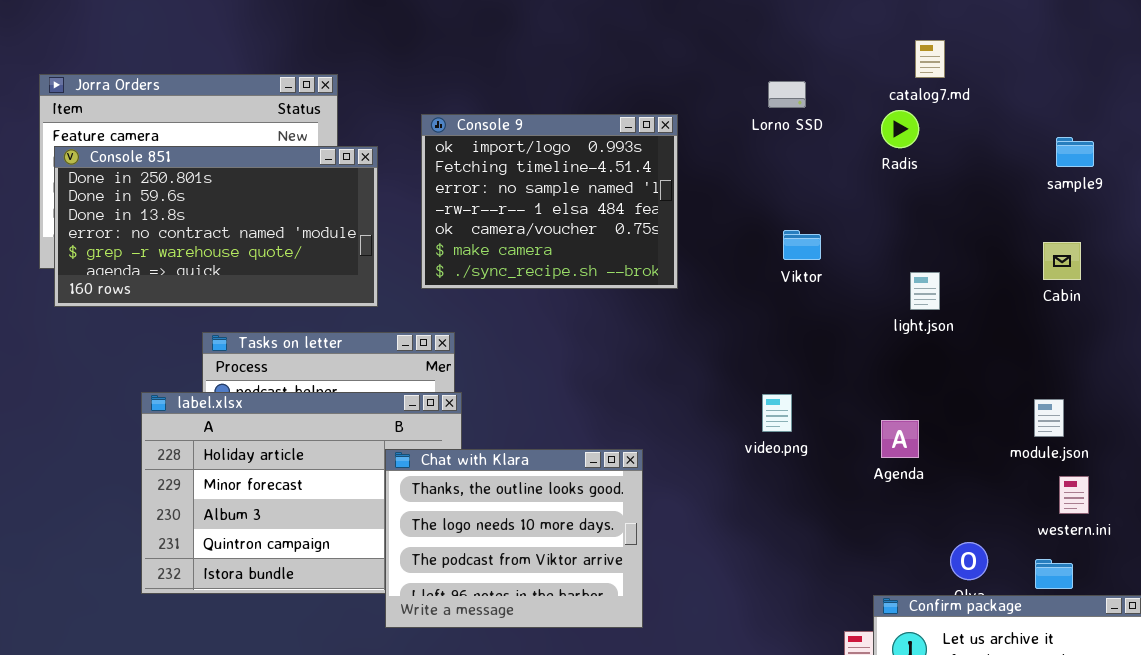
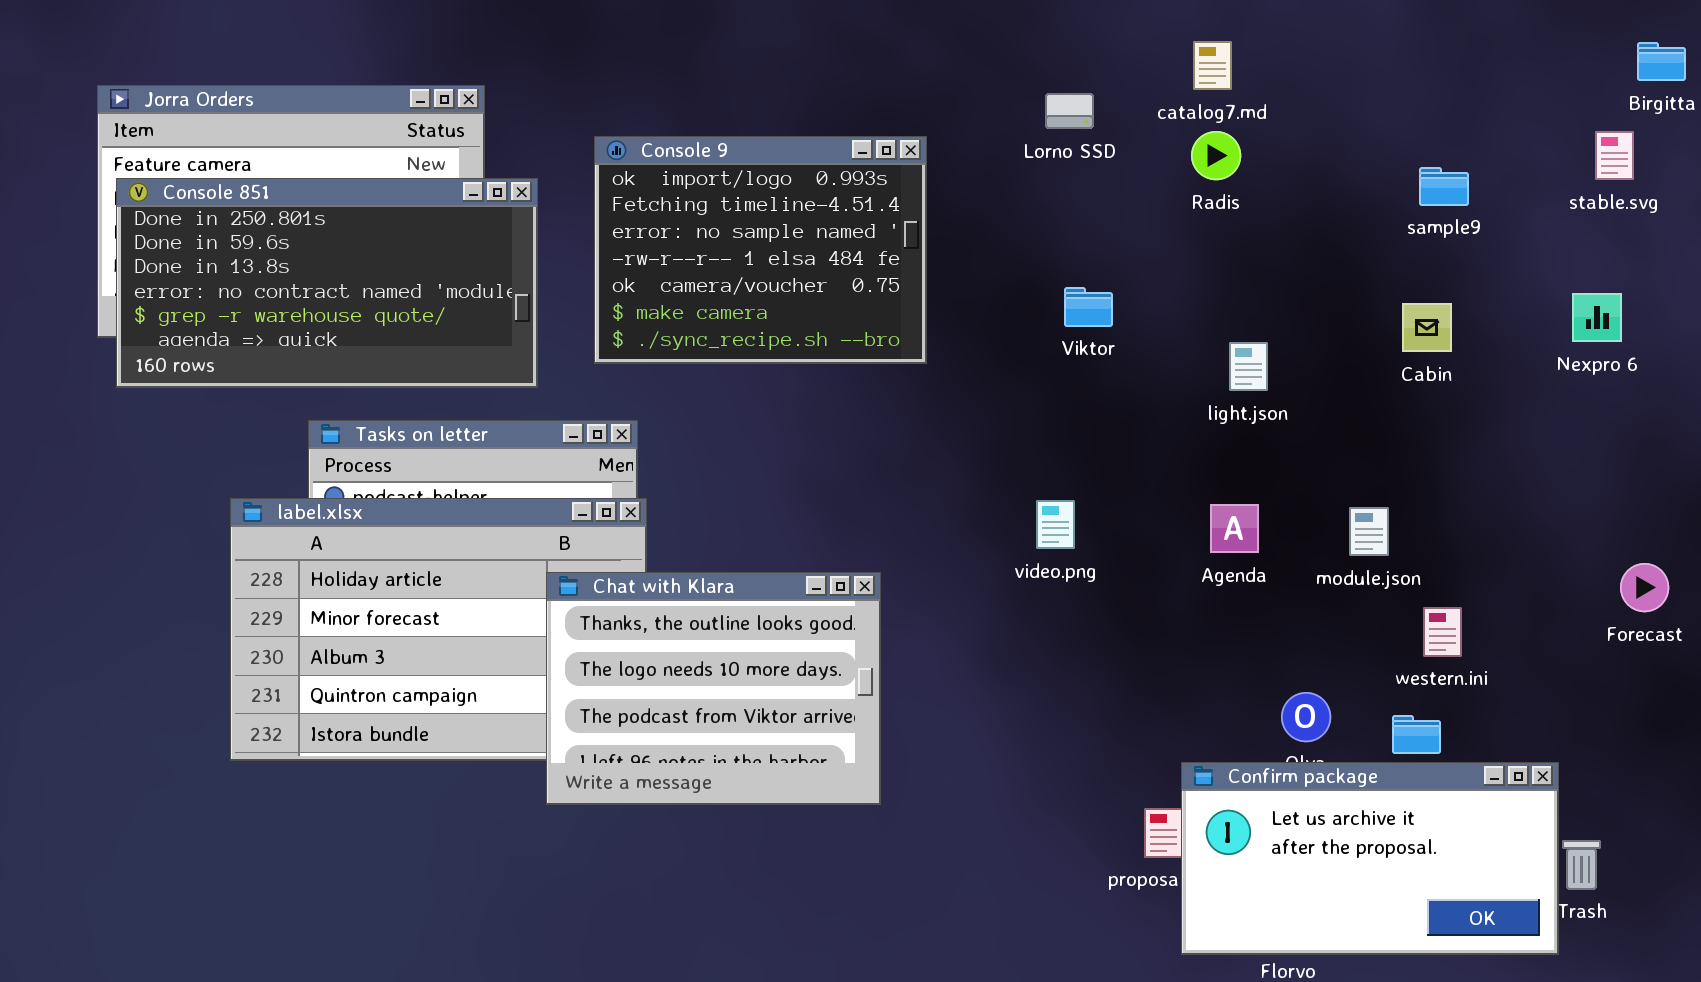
catalog7.md: [915,40,945,78] -> [1193,41,1232,90], moved
module.json: [1034,399,1064,437] -> [1349,507,1389,556], moved
Agenda: [881,420,919,458] -> [1210,504,1259,553], moved

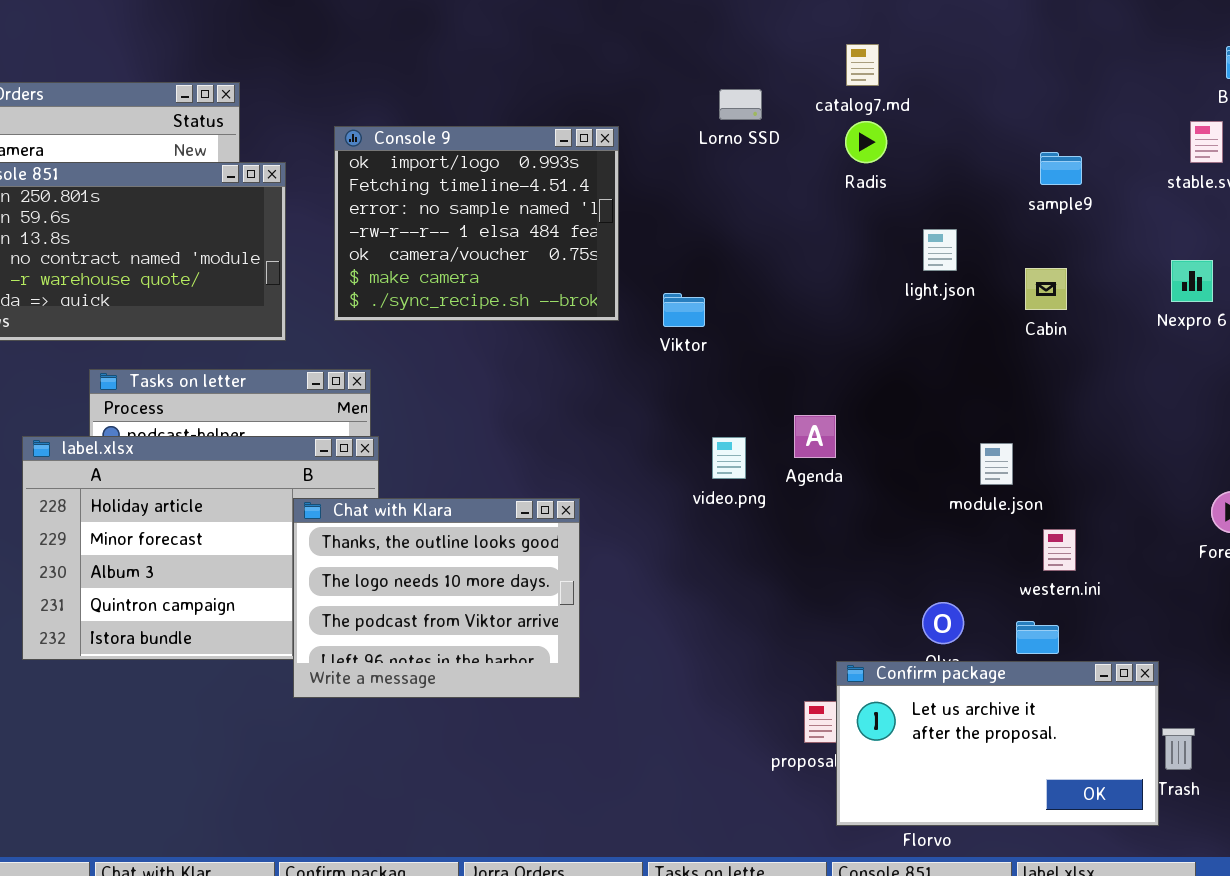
Viktor: [1064,287,1113,327] -> [663,293,705,327], moved
light.json: [1229,342,1268,391] -> [923,229,957,271], moved
Agenda: [1210,504,1259,553] -> [794,415,836,458], moved

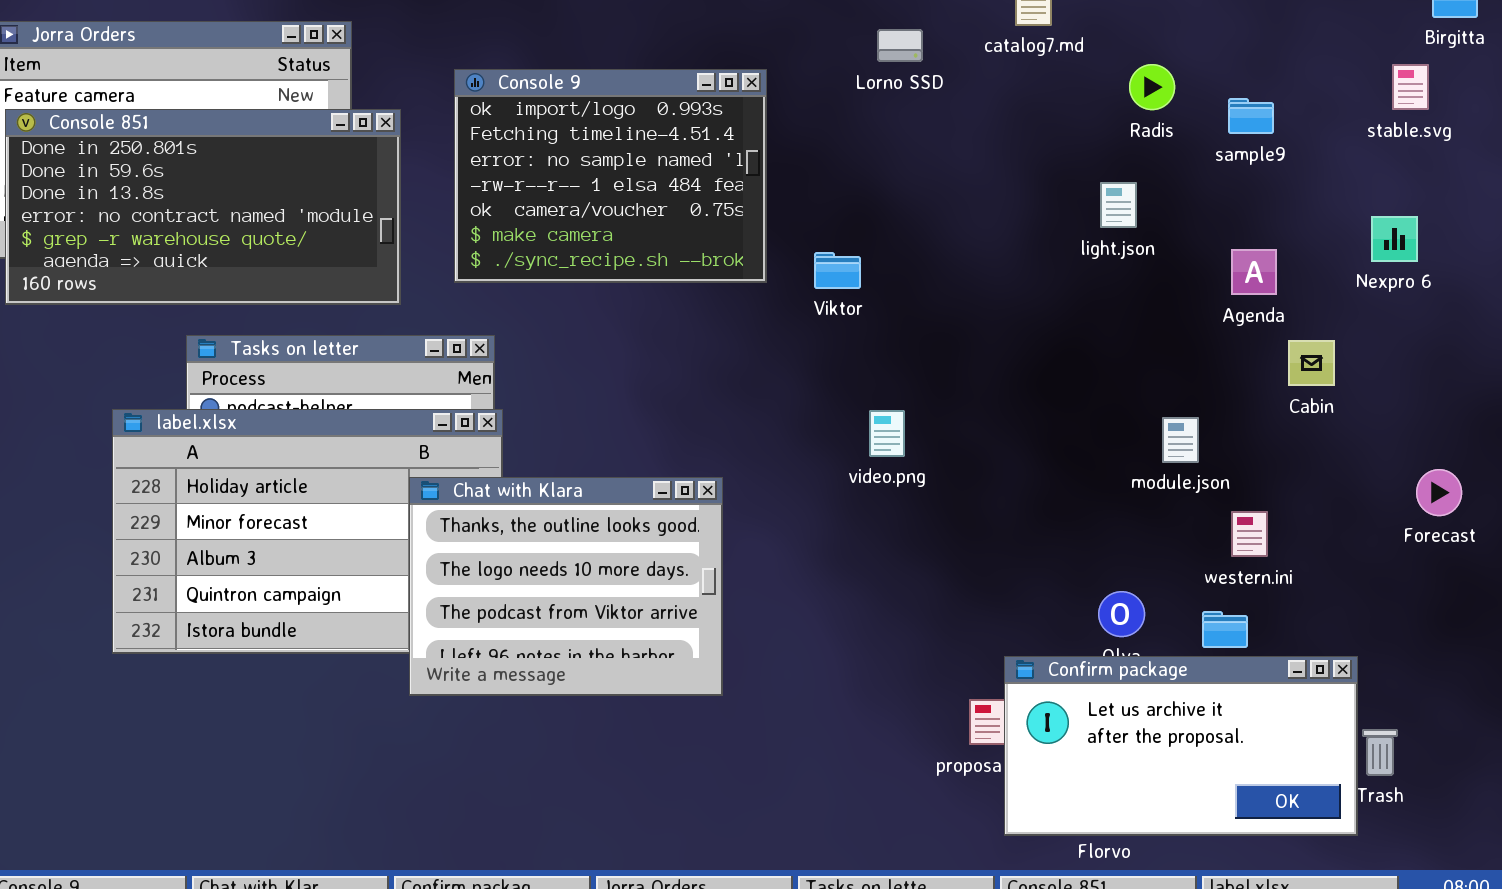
Radis: [845,121,887,163] -> [1129,64,1175,110], moved
Cabin: [1025,268,1067,310] -> [1288,340,1335,386], moved
Agenda: [794,415,836,458] -> [1231,249,1277,295], moved

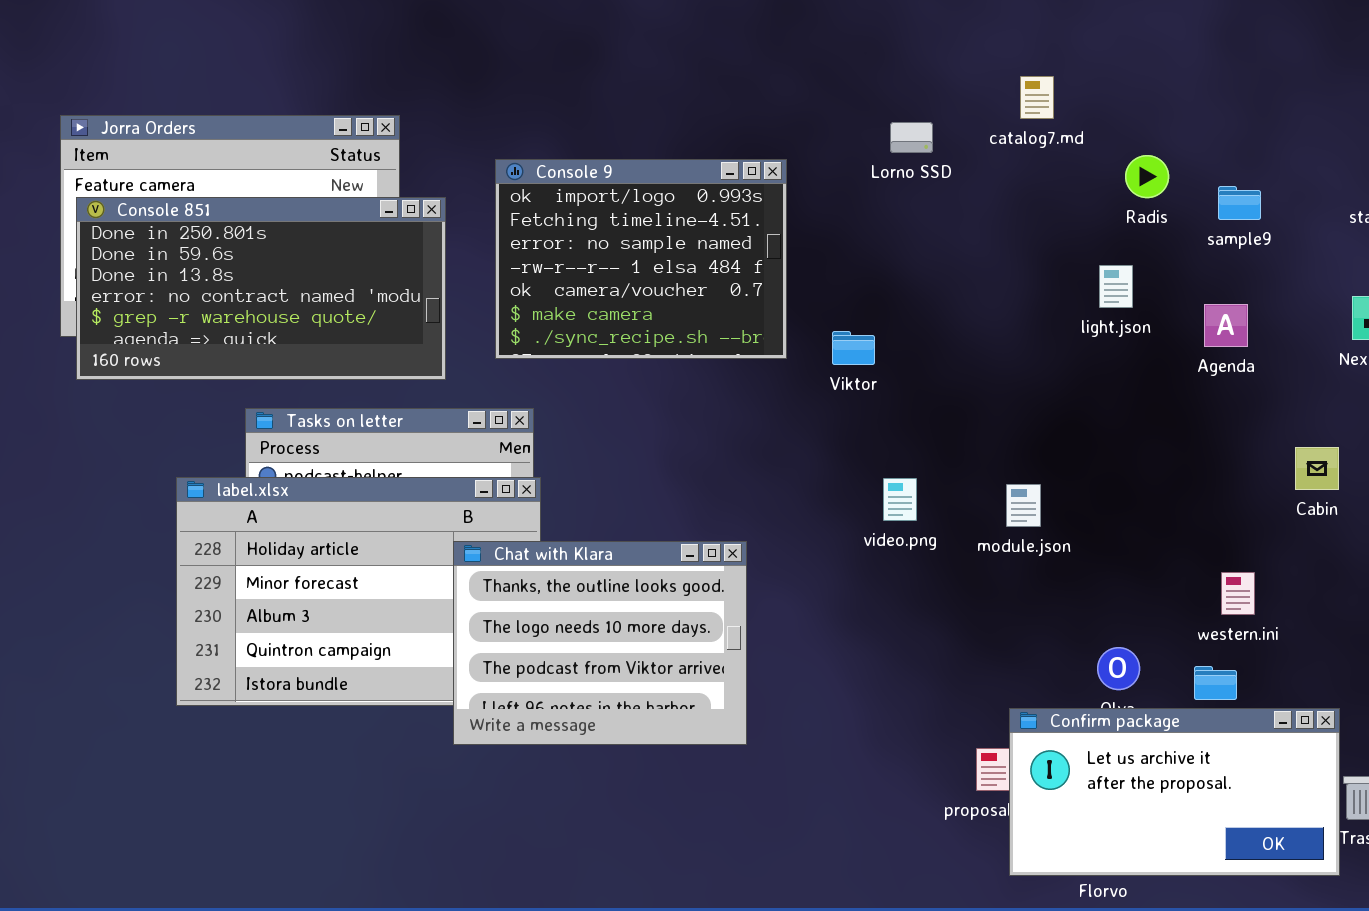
Agenda: [1231,249,1277,295] -> [1204,304,1248,347], moved
Cabin: [1288,340,1335,386] -> [1295,447,1339,490], moved
module.json: [1162,417,1199,463] -> [1006,484,1041,527], moved

